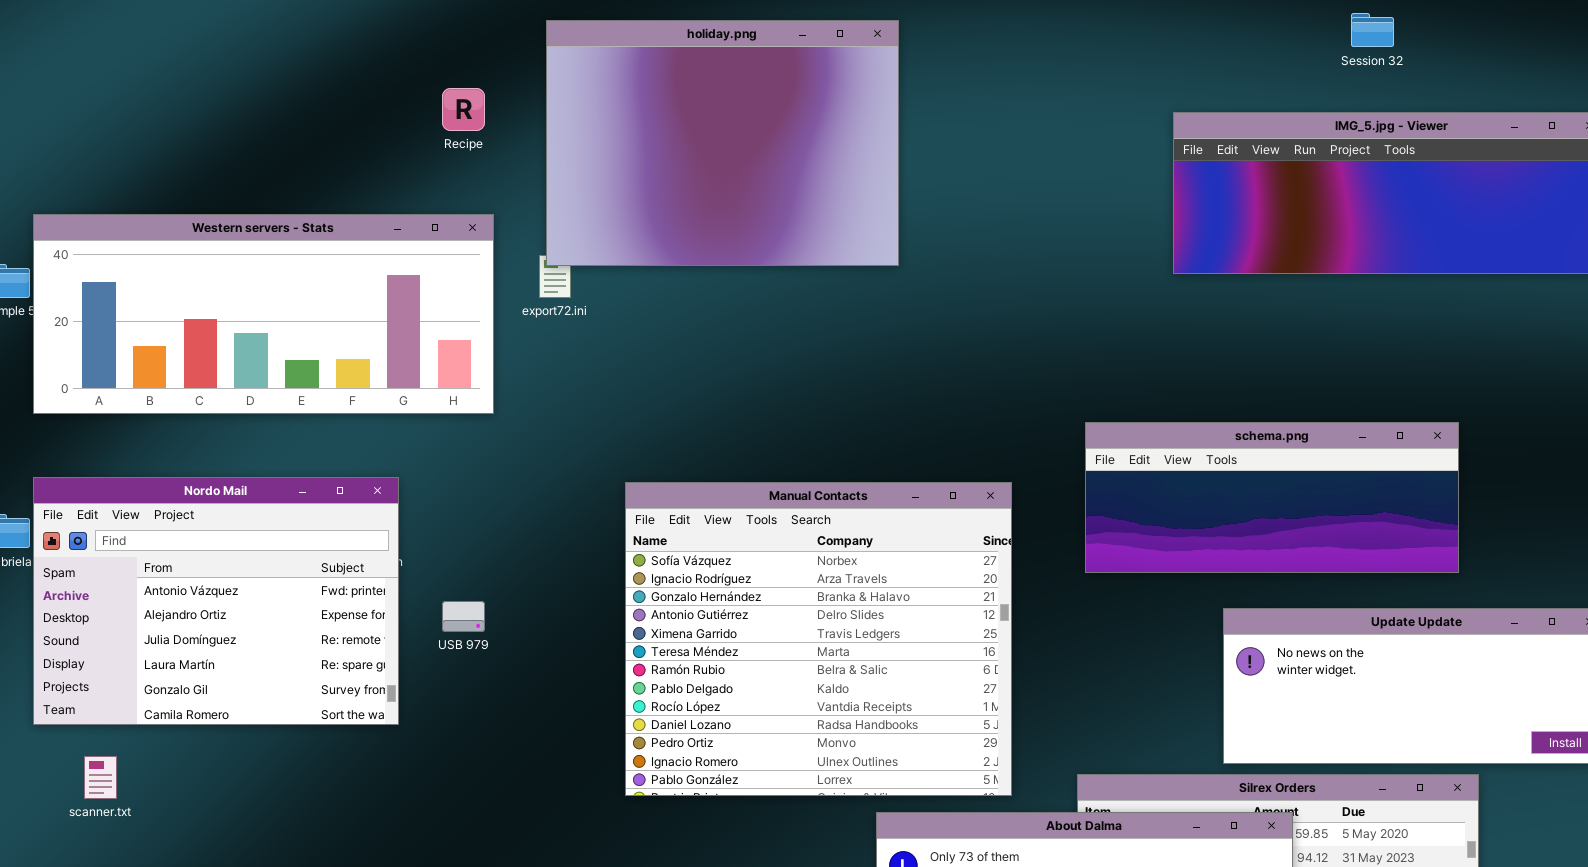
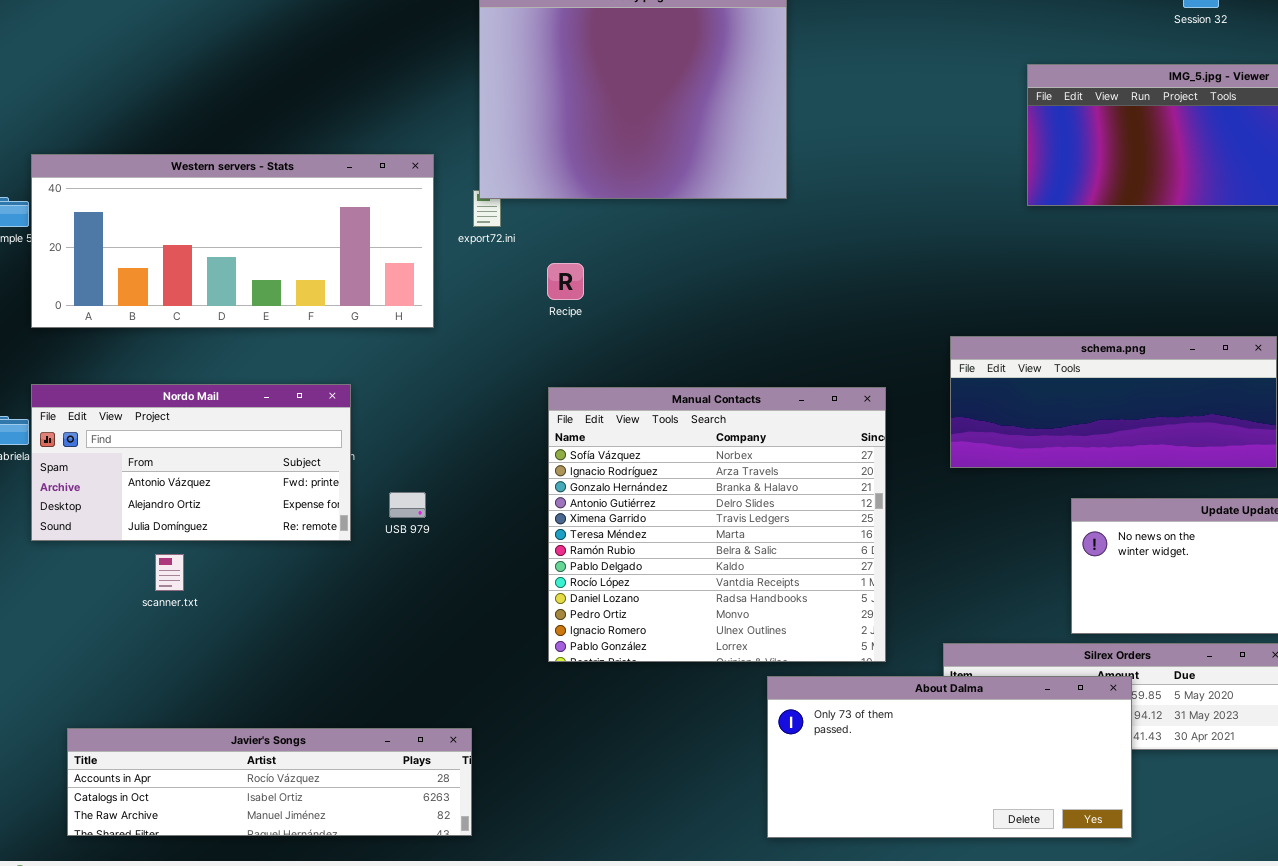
Recipe: [442,88,485,131] -> [547,263,584,300], moved
Nordo Mail: [33,477,399,725] -> [31,384,351,541], resized
scanner.txt: [84,756,117,799] -> [155,554,184,591], moved

